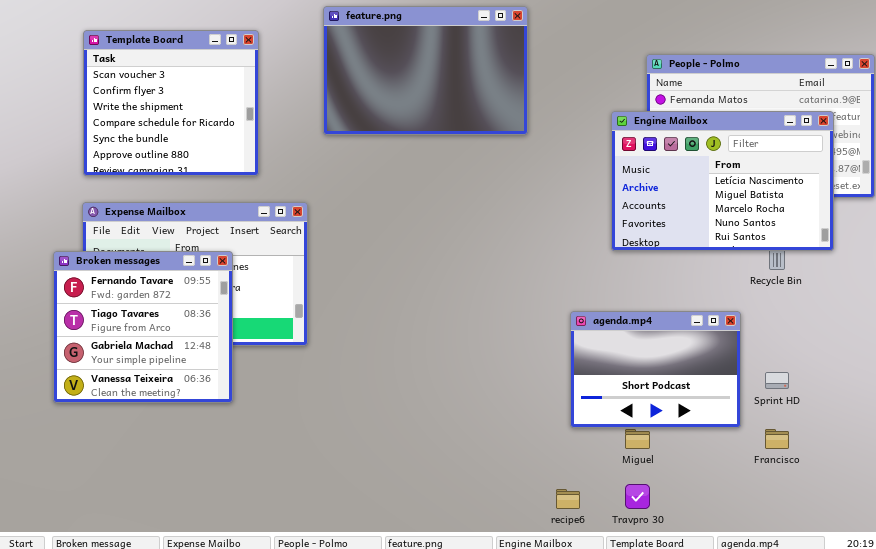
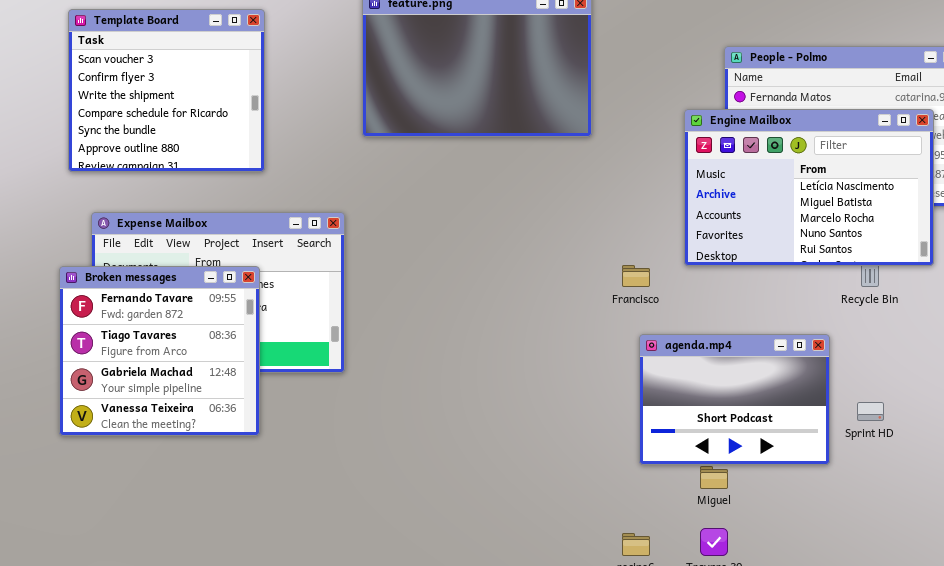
Template Board: [83,30,259,176] -> [68,9,265,172], moved
Francisco: [765,429,789,449] -> [622,265,650,287], moved

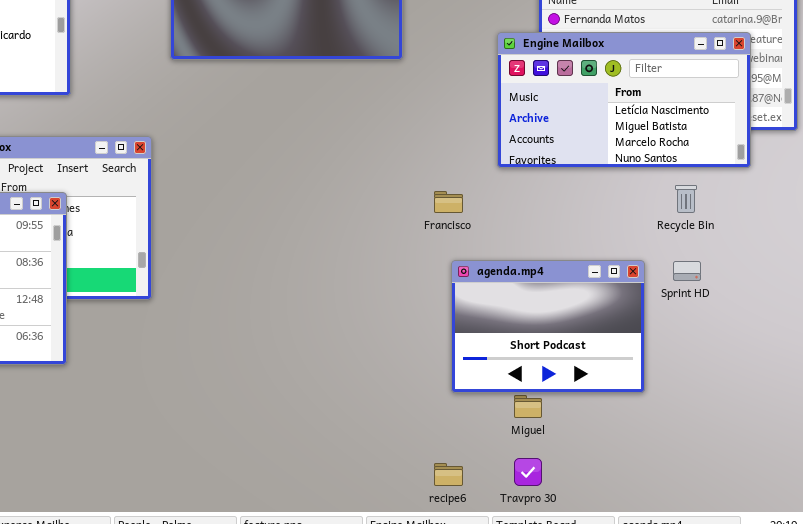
Engine Mailbox: [684,109,934,266] -> [497,32,751,168], resized
Sprint HD: [857,402,884,421] -> [673,261,701,281], moved

